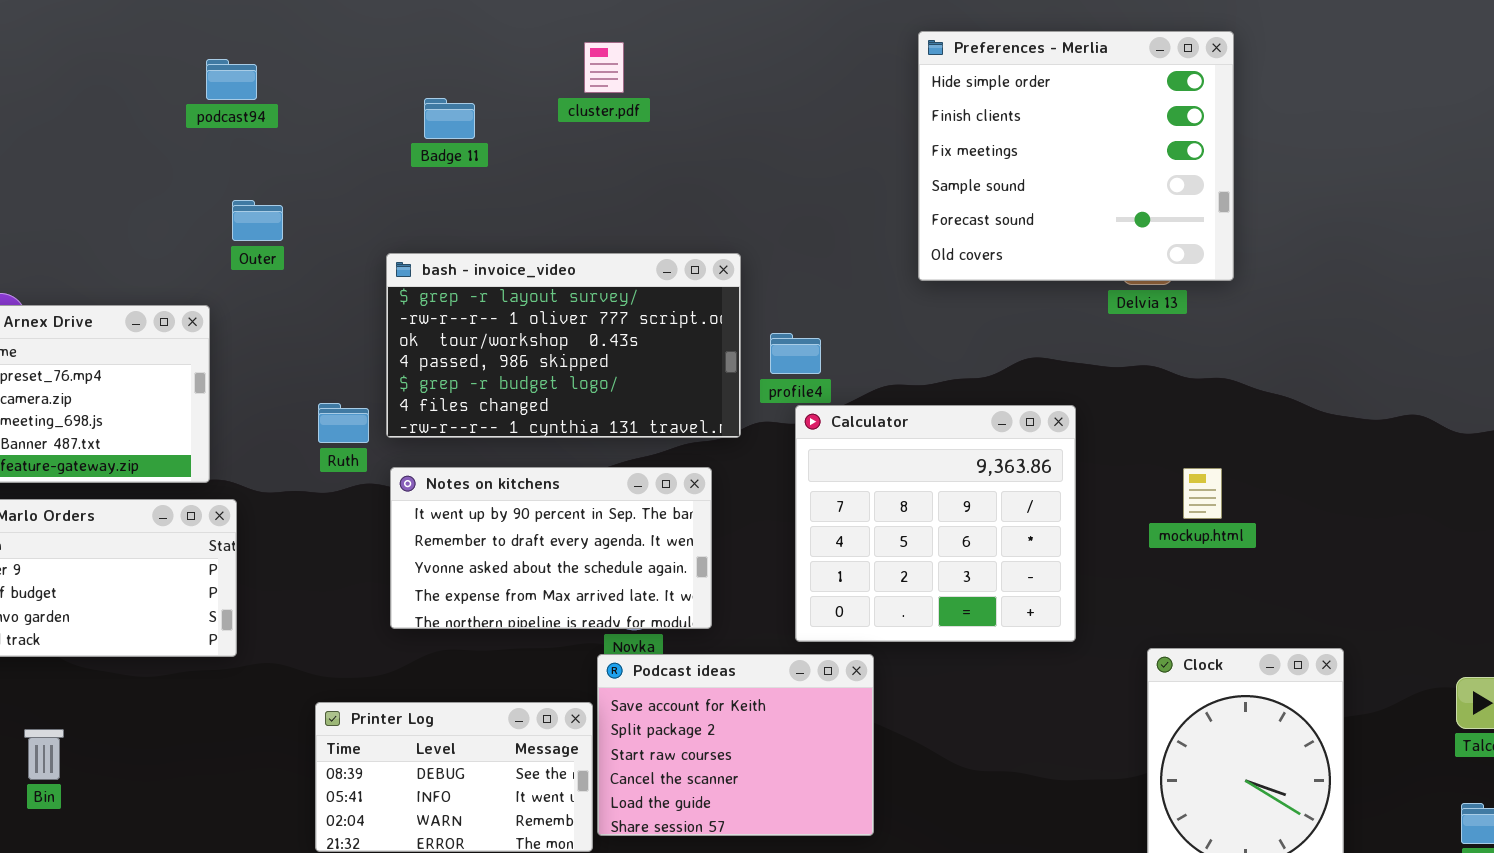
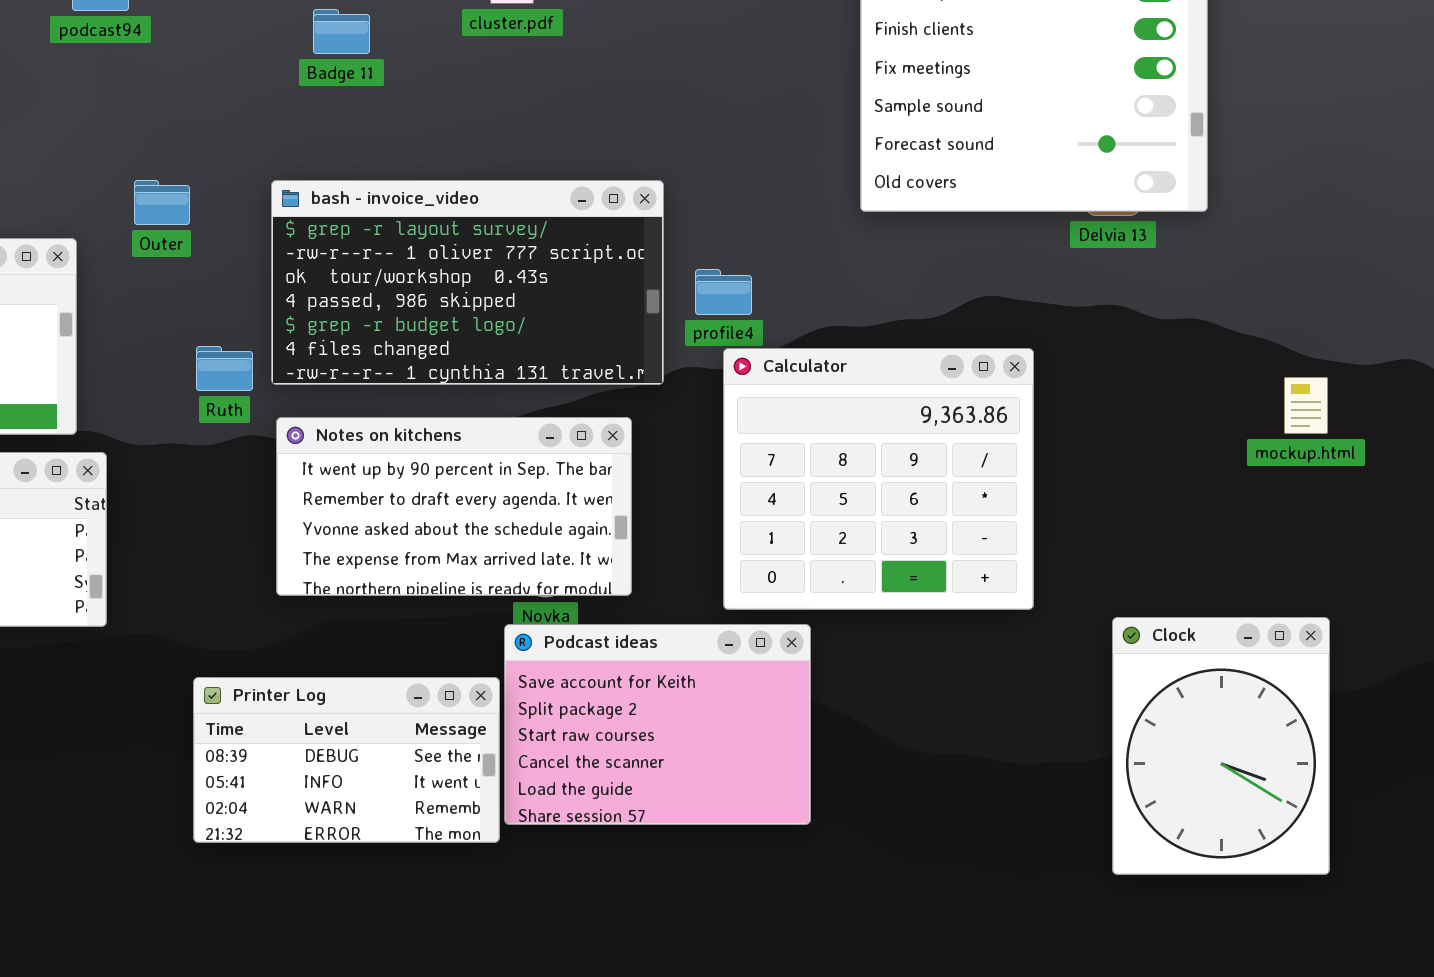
Outer: [232,200,283,241] -> [134,180,190,225], moved
mockup.html: [1183,468,1222,519] -> [1284,377,1328,434], moved

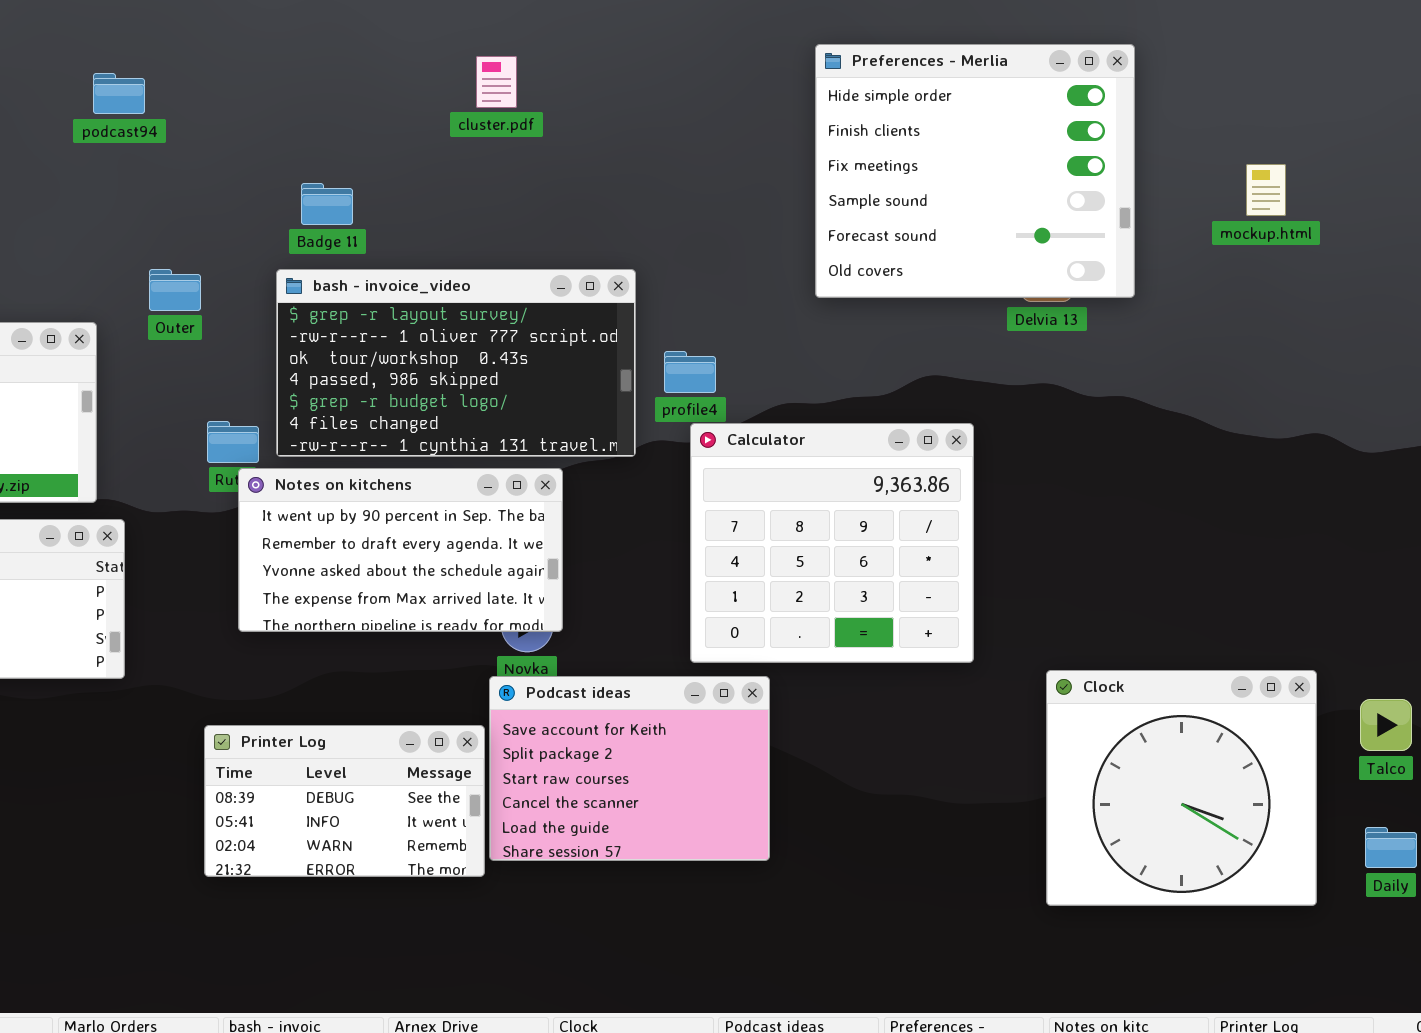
Badge 11: [313,9,370,54] -> [301,183,353,225], moved
mockup.html: [1284,377,1328,434] -> [1246,164,1286,216], moved
Notes on kitchens: [276,417,632,596] -> [238,468,563,632], moved
Clock: [1112,617,1330,875] -> [1046,670,1317,906], resized

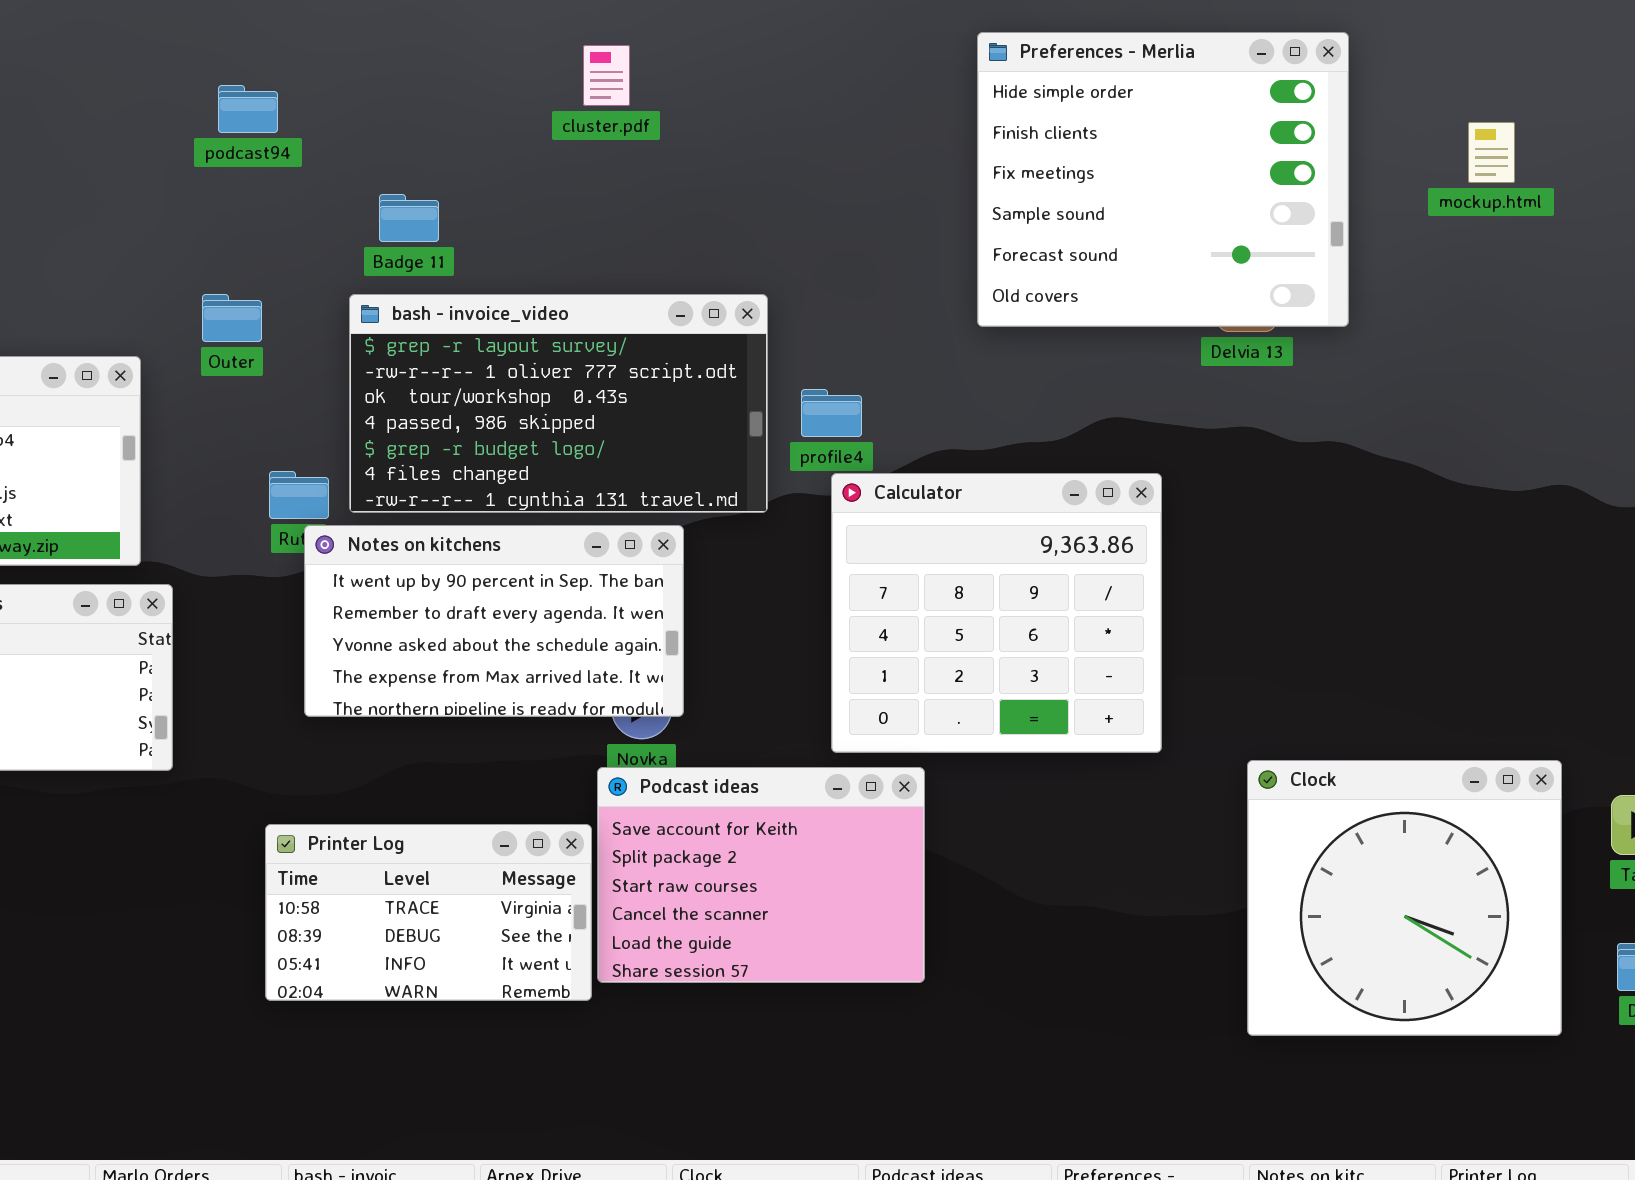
podcast94: [93,73,145,114] -> [218,85,278,133], moved
mockup.html: [1246,164,1286,216] -> [1468,122,1515,183], moved
Printer Log: [204,725,485,877] -> [265,824,592,1001], scrolled up 1 row

